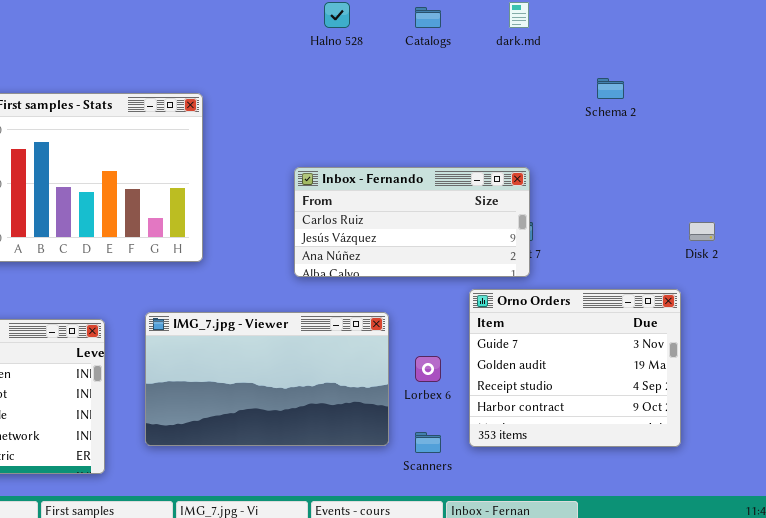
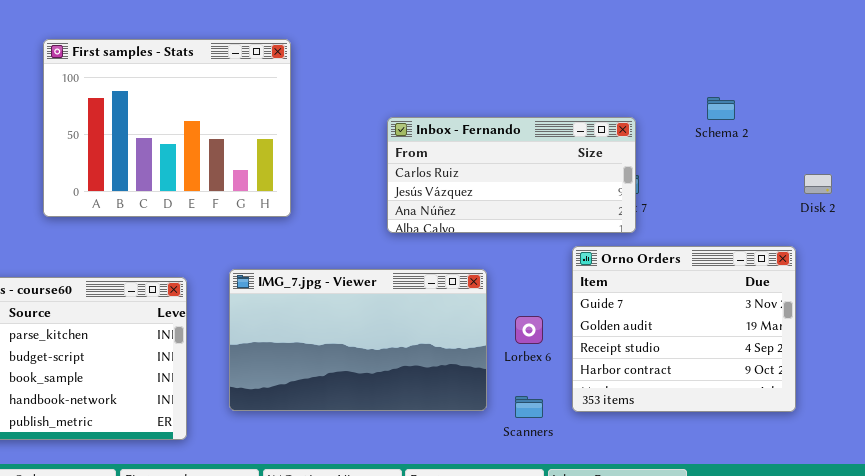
Schema 2: [597,78,624,99] -> [707,97,735,120], moved

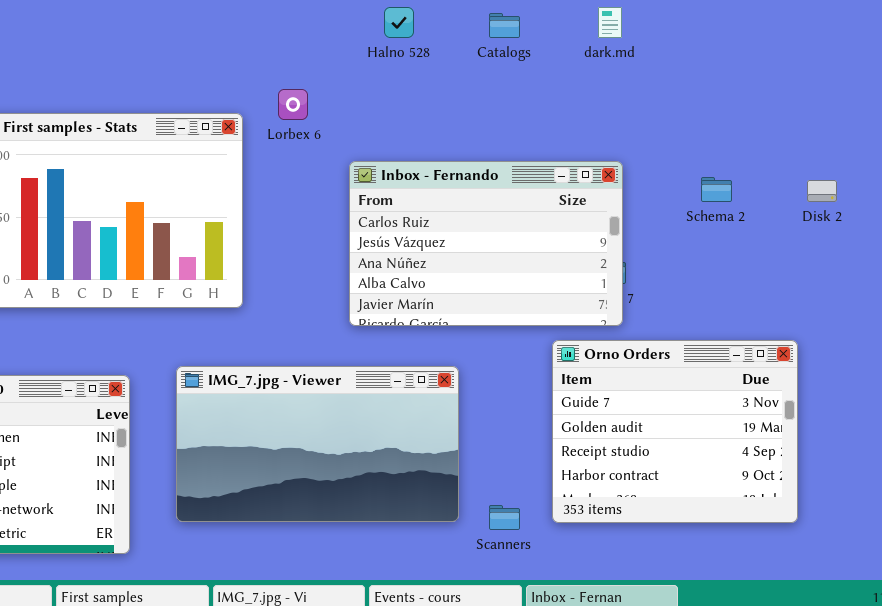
Inbox - Fernando: [387,117,636,233] -> [349,161,623,326], resized
Disk 2: [804,174,832,194] -> [807,180,837,202], moved
Lorbex 6: [515,316,543,344] -> [278,89,308,120], moved

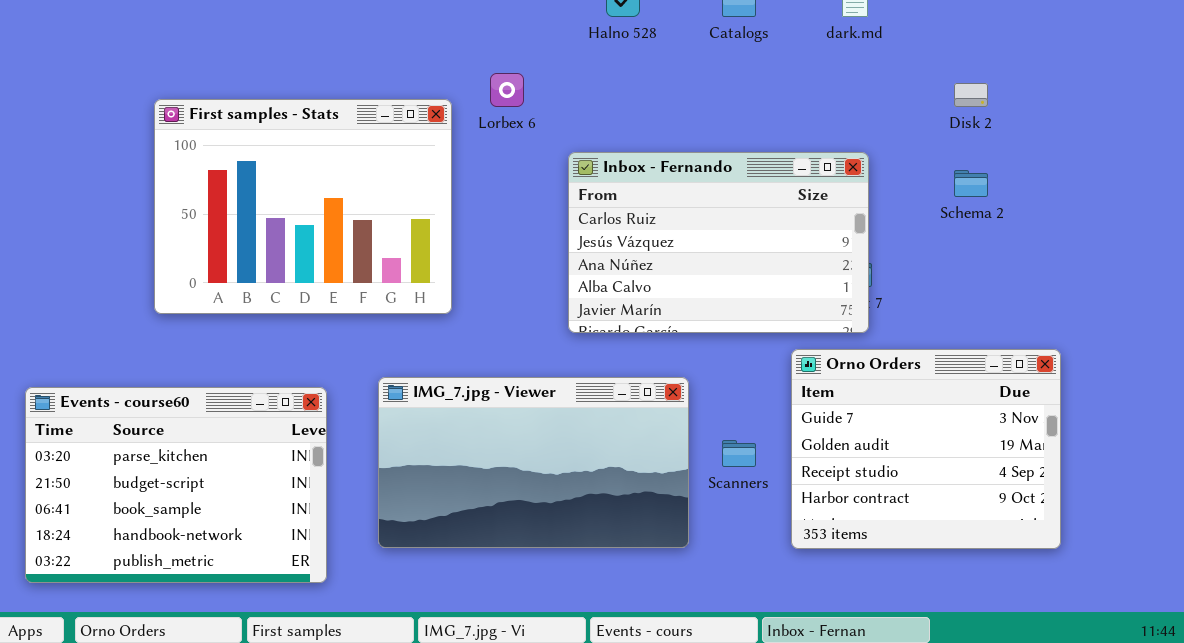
Disk 2: [807,180,837,202] -> [954,83,988,107], moved
Scanners: [489,505,520,530] -> [722,440,756,467], moved

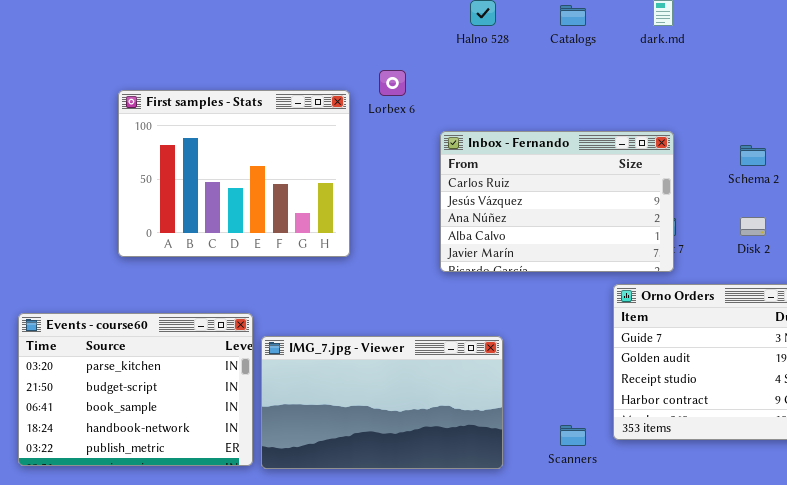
Disk 2: [954,83,988,107] -> [740,217,766,236], moved
IMG_7.jpg - Viewer: [378,377,689,548] -> [261,336,503,469], moved
Scanners: [722,440,756,467] -> [560,425,586,446], moved

